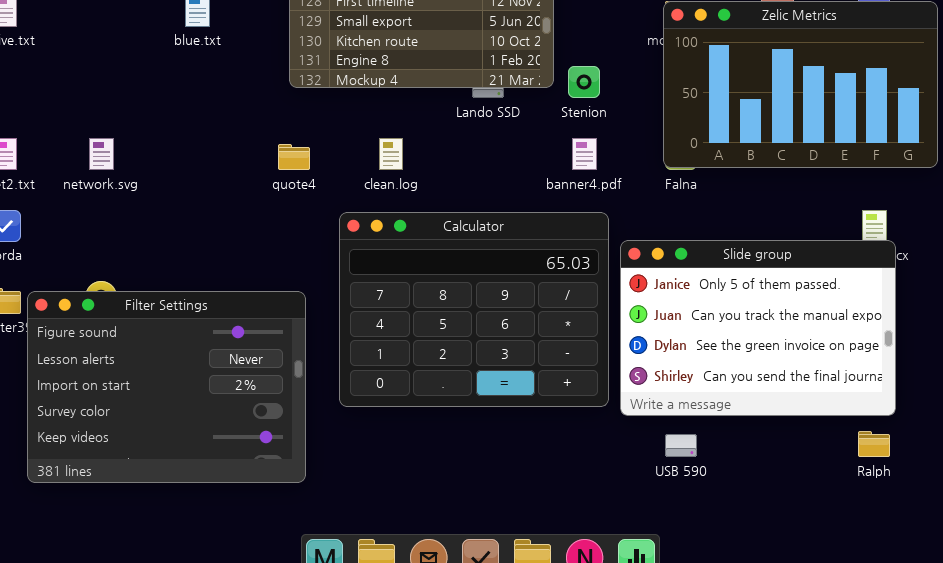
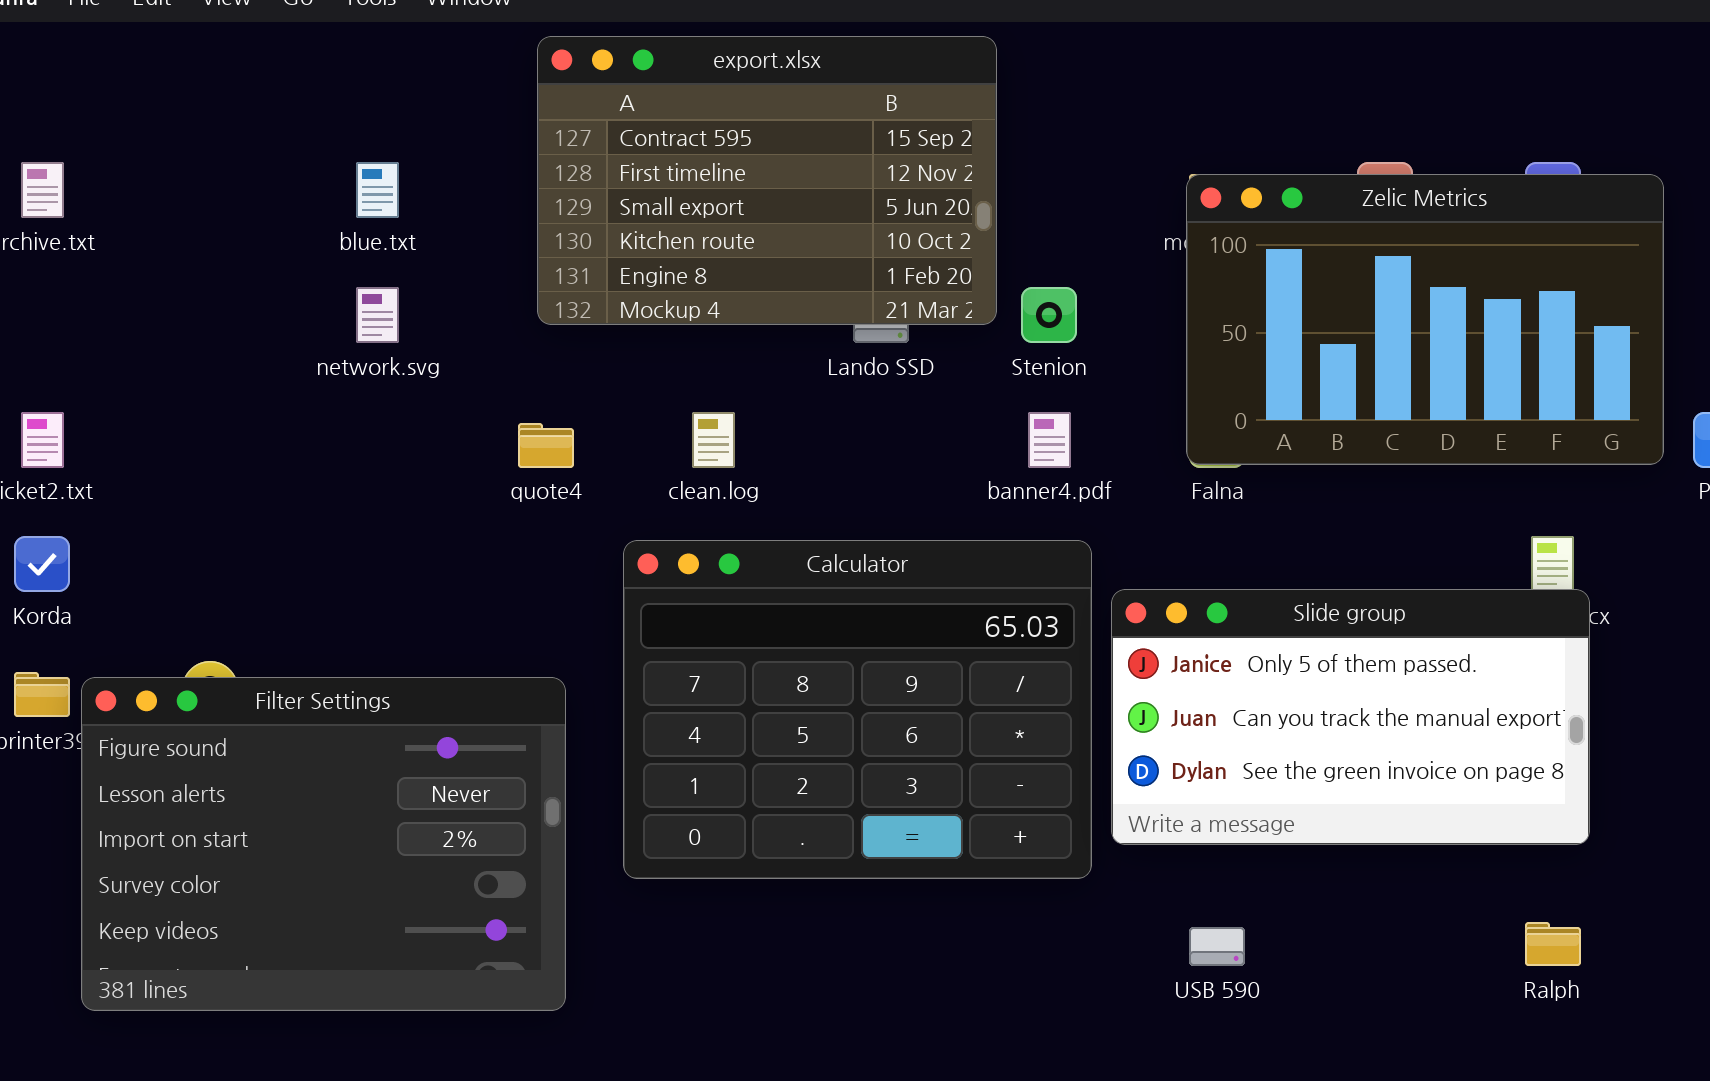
network.svg: [89,138,114,170] -> [356,287,399,343], moved
Slide group: [620,240,896,416] -> [1111,589,1590,845], resized

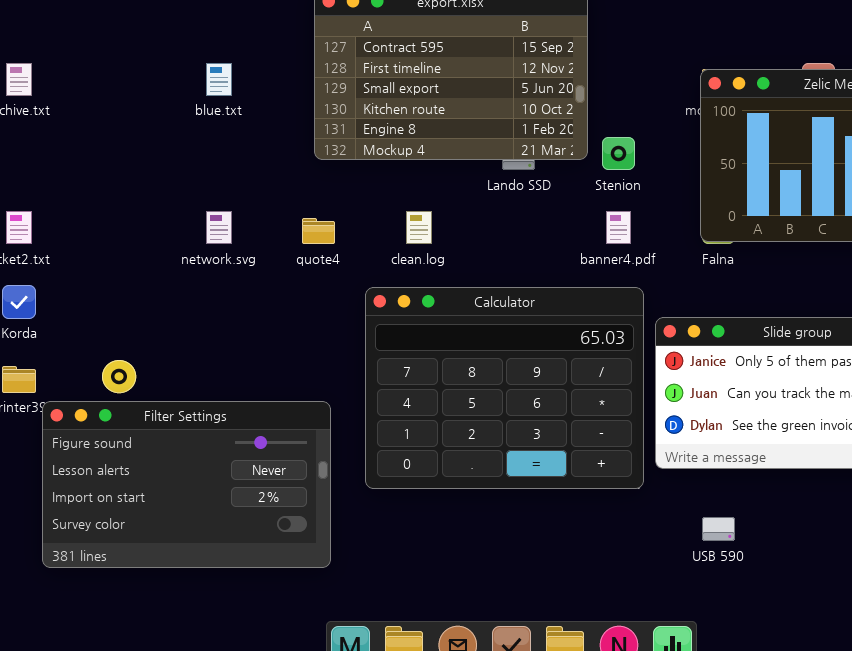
network.svg: [356,287,399,343] -> [206,211,232,244], moved
Filter Settings: [81,677,566,1011] -> [42,401,331,568], resized

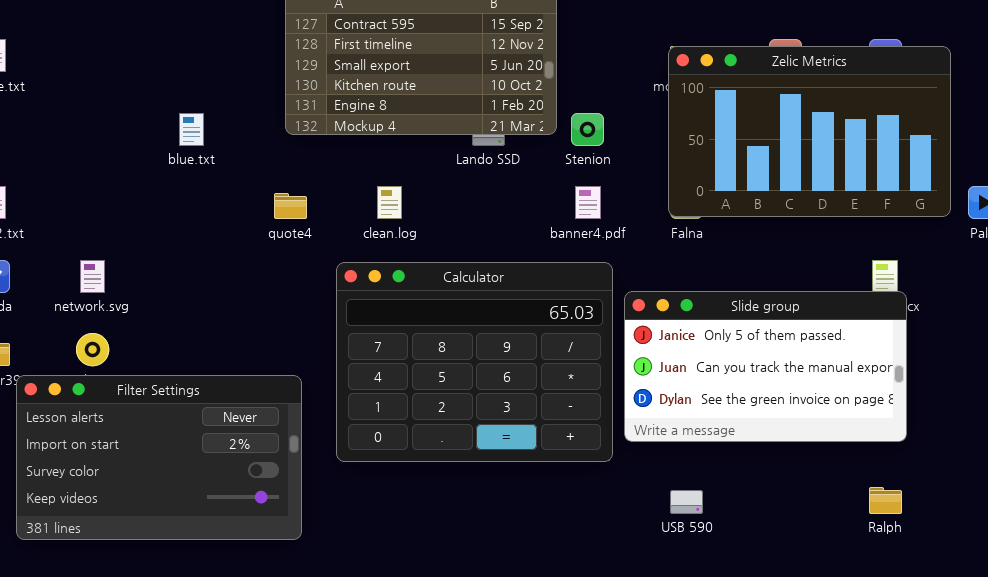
blue.txt: [206,63,232,96] -> [179,113,204,146], moved
network.svg: [206,211,232,244] -> [80,260,105,293], moved
Filter Settings: [42,401,331,568] -> [16,375,302,540], scrolled down 1 row

